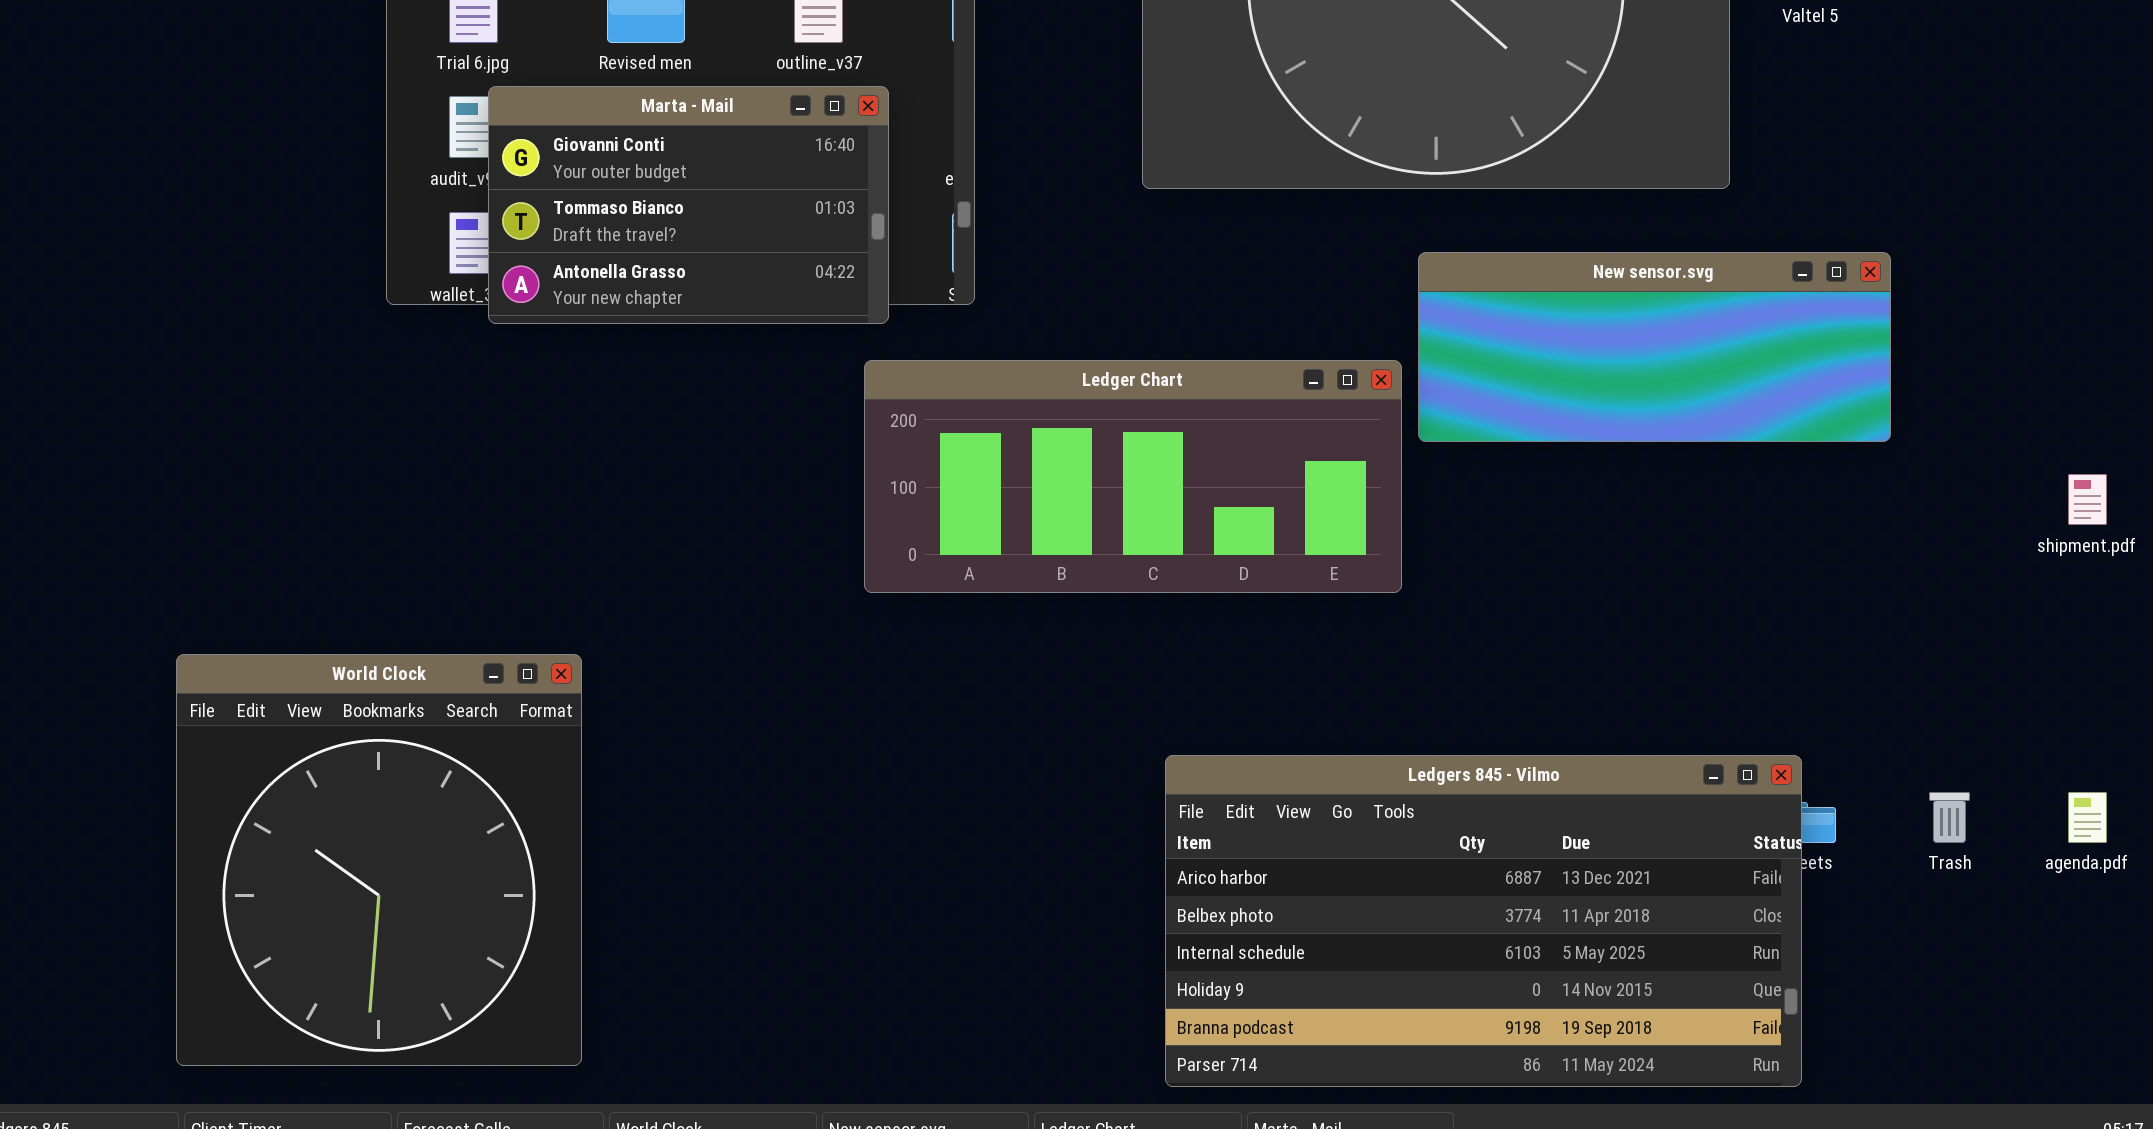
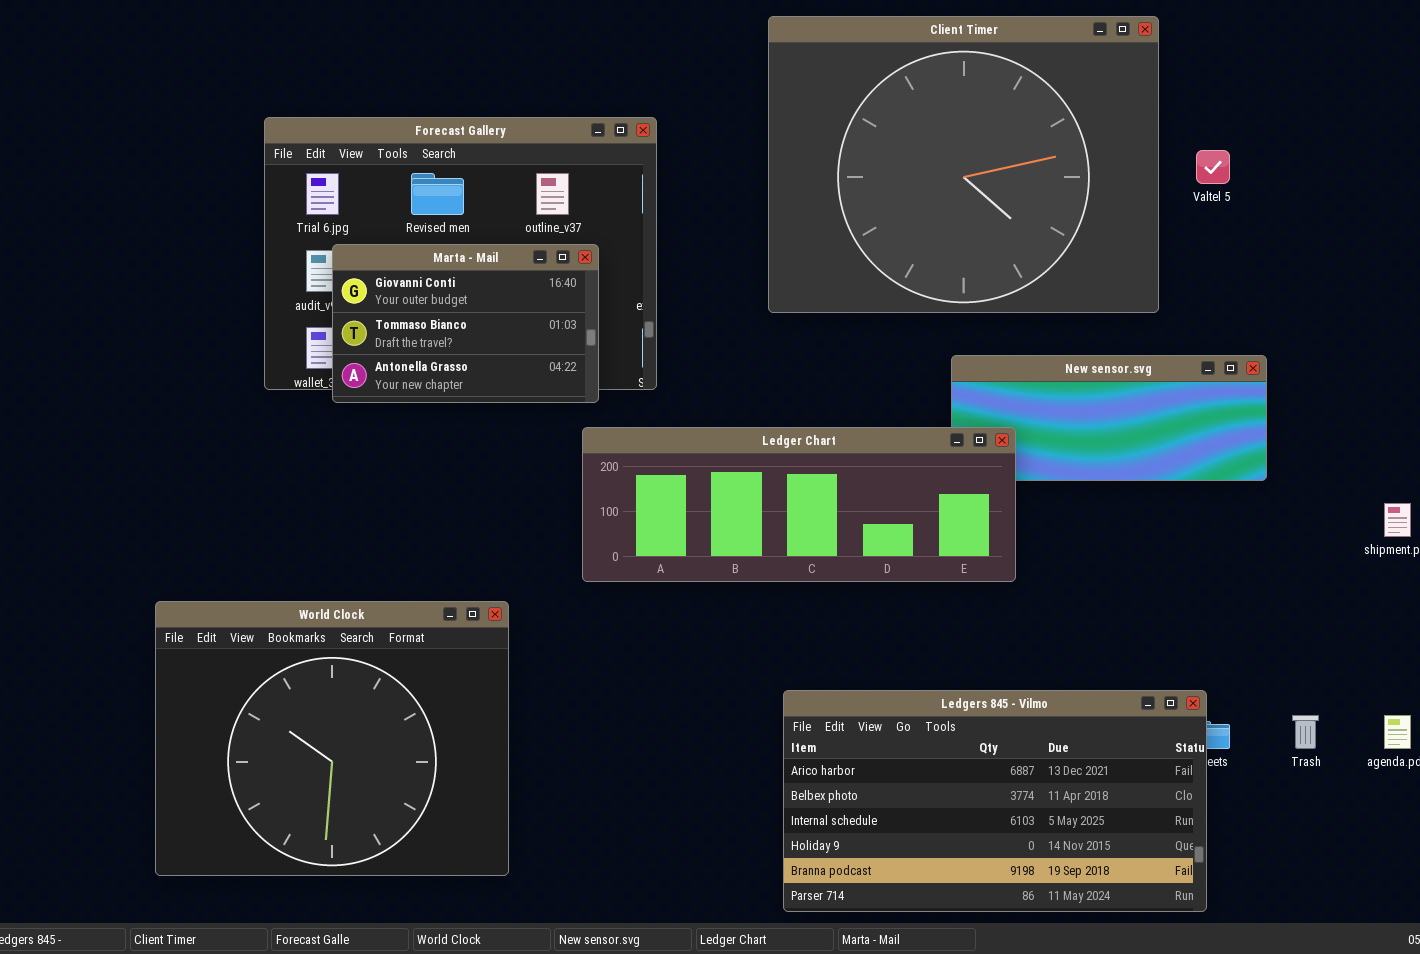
Ledger Chart: [864,360,1402,593] -> [582,427,1016,582], resized
World Clock: [176,654,582,1066] -> [155,601,509,876], moved, resized

